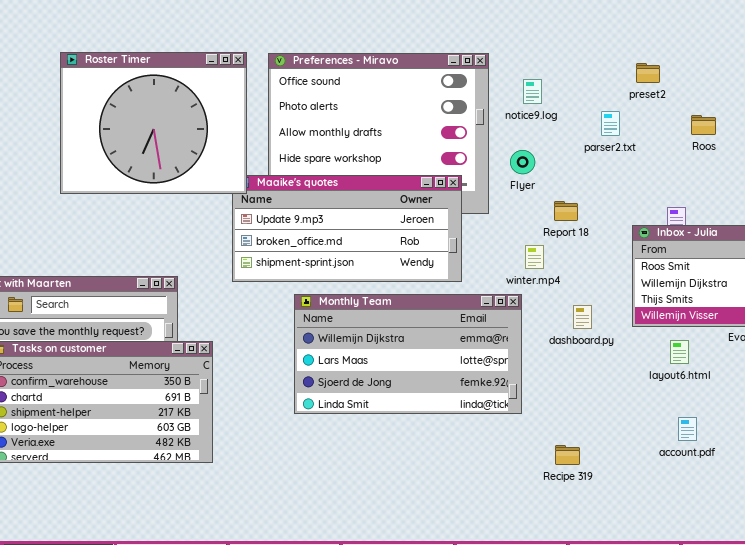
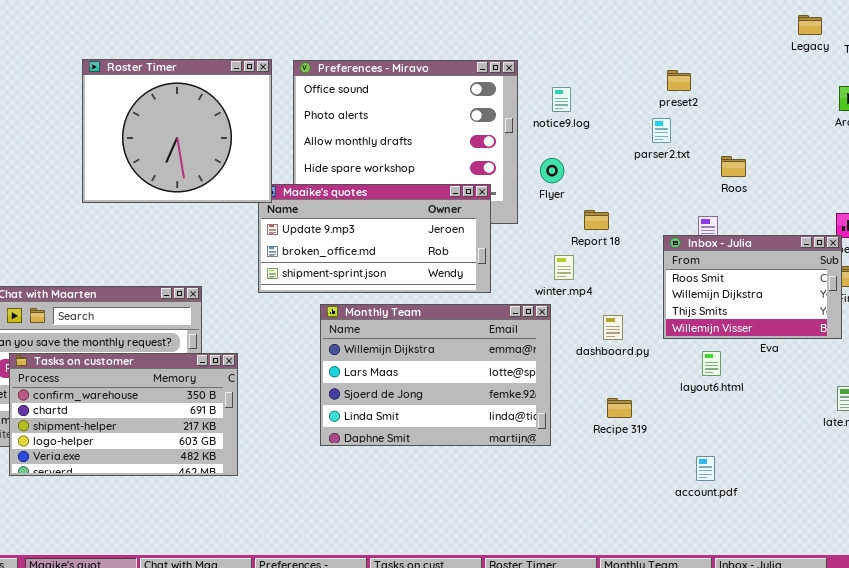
parser2.txt: [601,111,620,136] -> [652,118,671,143], moved
Roos: [691,115,716,135] -> [721,156,746,177], moved
Monthly Team: [294,294,522,414] -> [320,304,551,446], resized
account.pdf: [678,417,697,441] -> [696,456,715,481], moved
Recipe 319: [555,445,580,465] -> [607,398,632,418], moved

